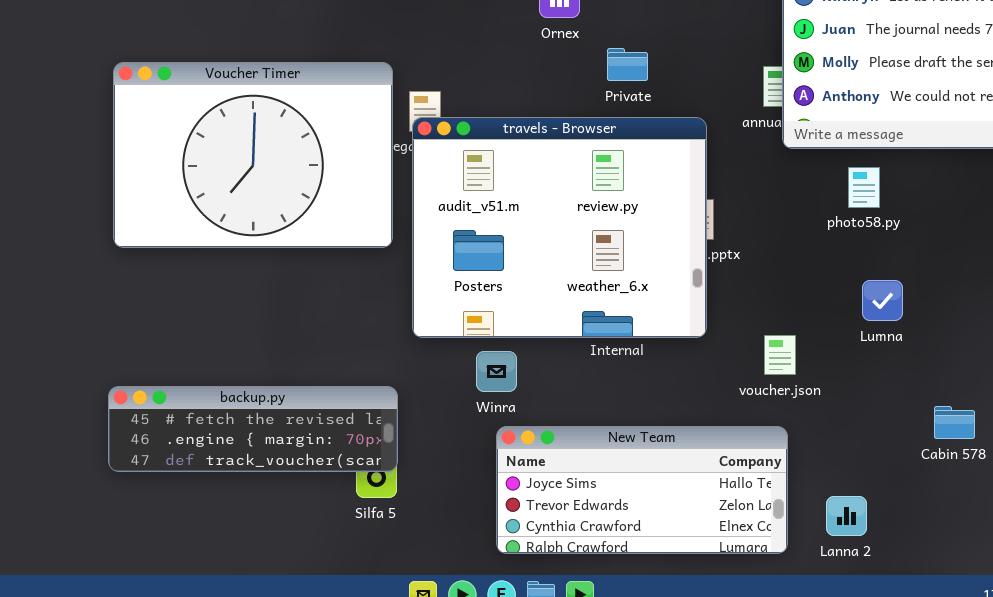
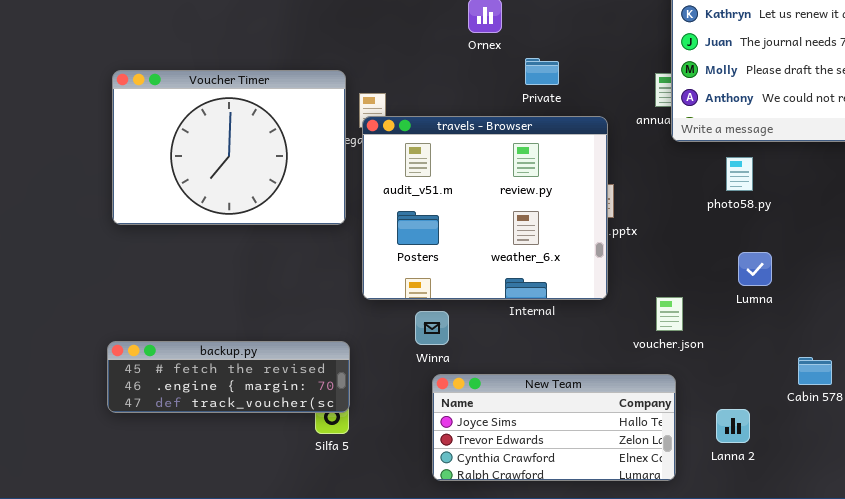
Lanna 2: [826,496,867,536] -> [716,409,750,443], moved

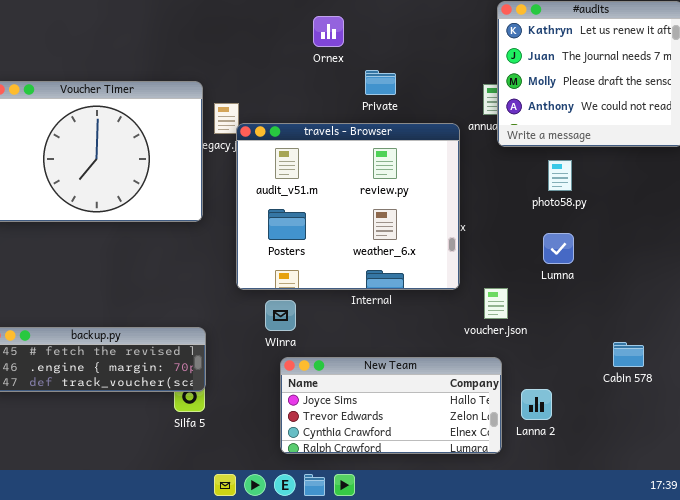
travels - Browser: [362,116,608,300] -> [236,123,460,290], moved
Lumna: [738,252,772,286] -> [543,233,574,264], moved
Lanna 2: [716,409,750,443] -> [521,389,552,420], moved

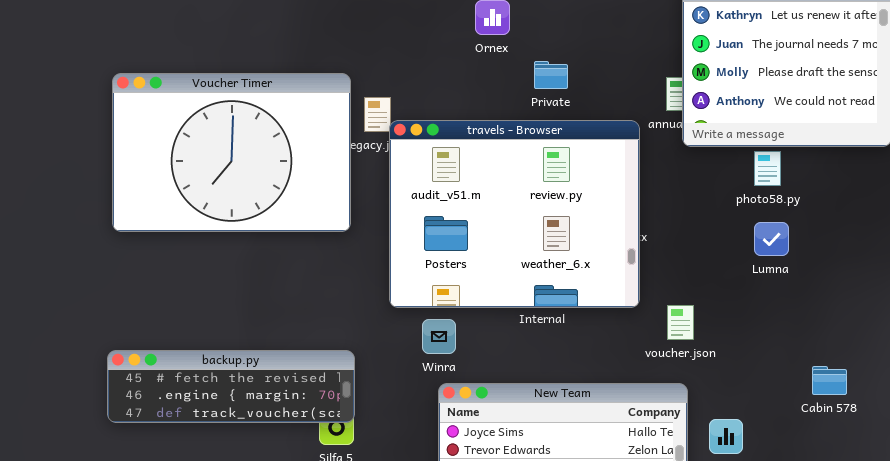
photo58.py: [548,160,572,191] -> [754,151,781,186], moved
Lumna: [543,233,574,264] -> [754,222,789,256], moved

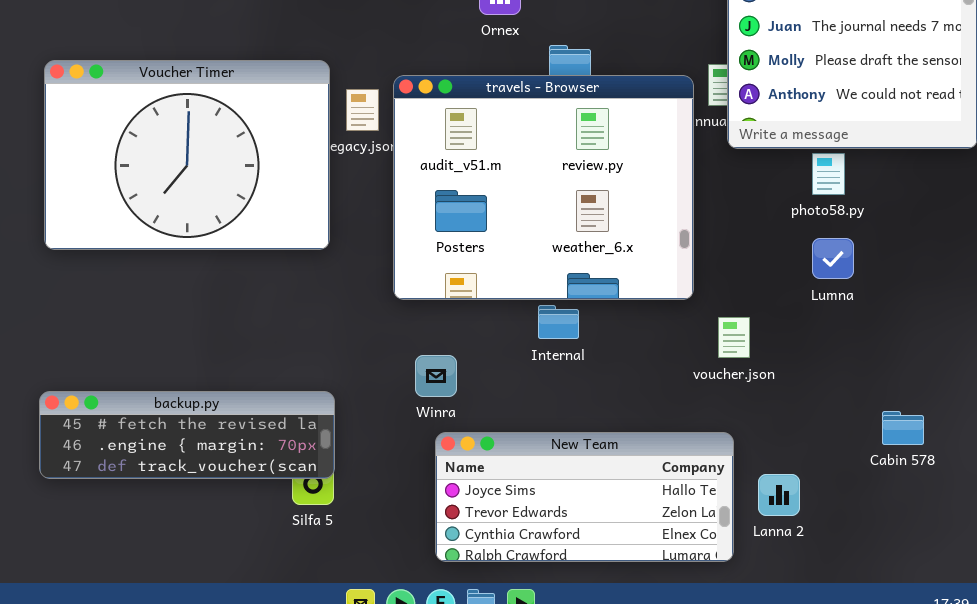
travels - Browser: [389,120,640,308] -> [393,75,694,300], moved
voucher.json: [667,305,694,340] -> [718,317,750,358], moved

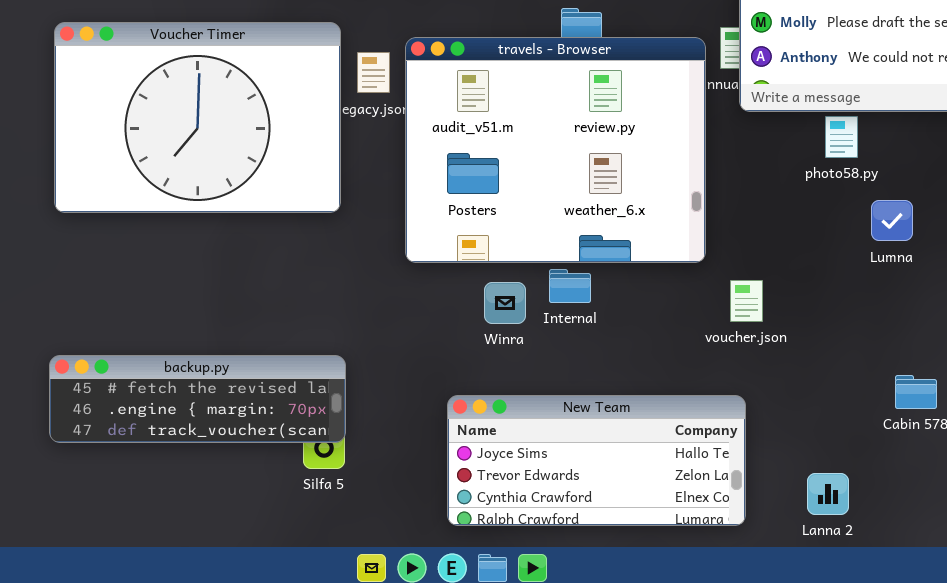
Lumna: [812,238,854,279] -> [871,200,913,241], moved
Winra: [415,355,457,397] -> [484,282,526,324], moved
Lanna 2: [758,474,800,516] -> [807,473,849,515], moved

